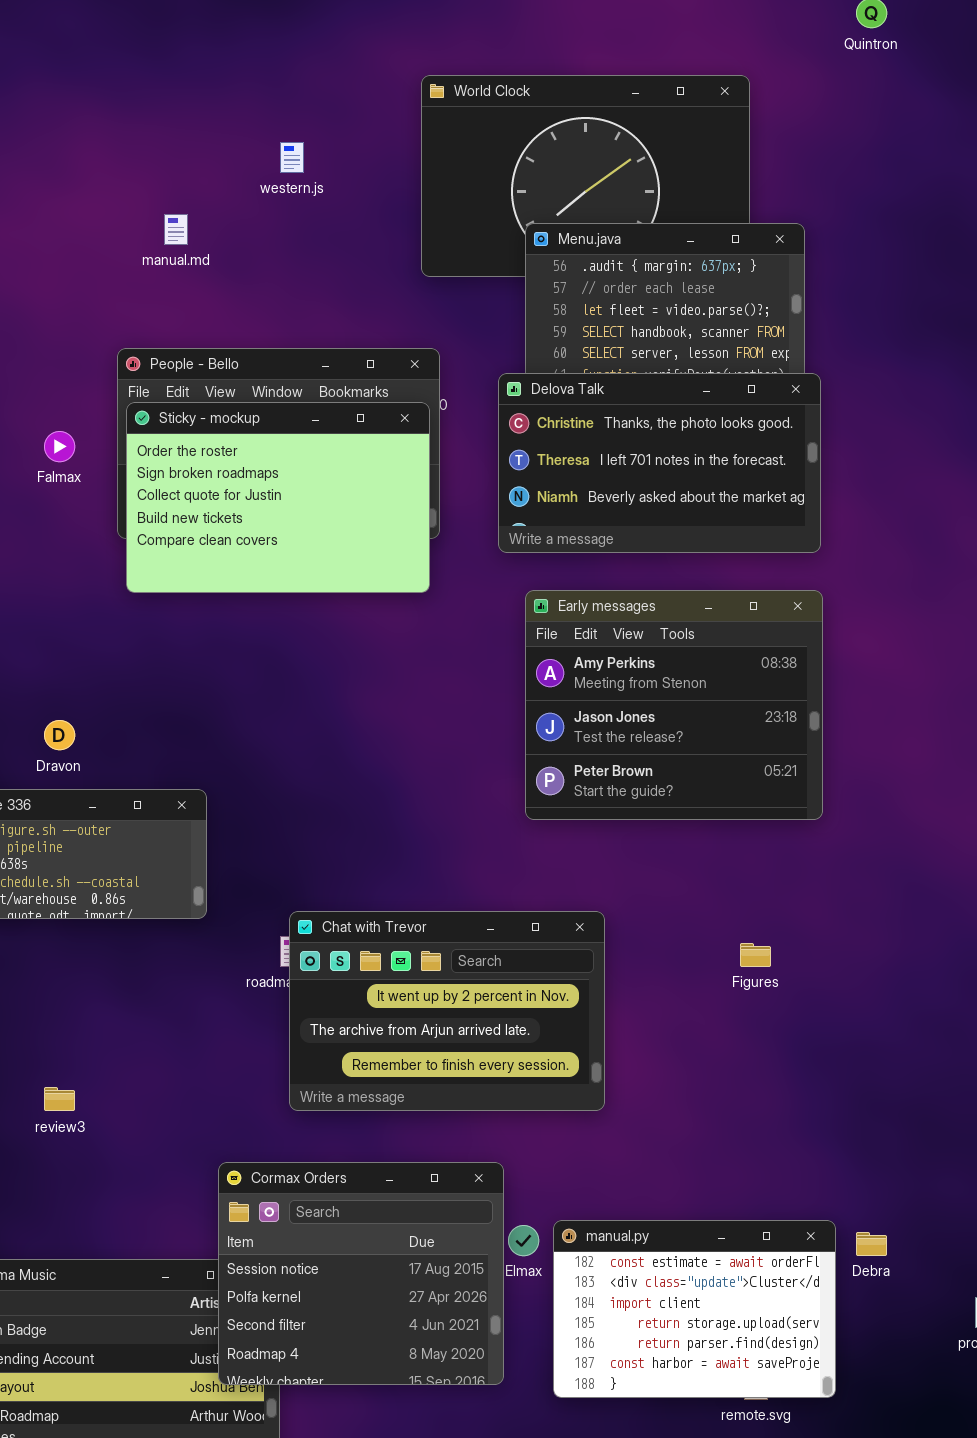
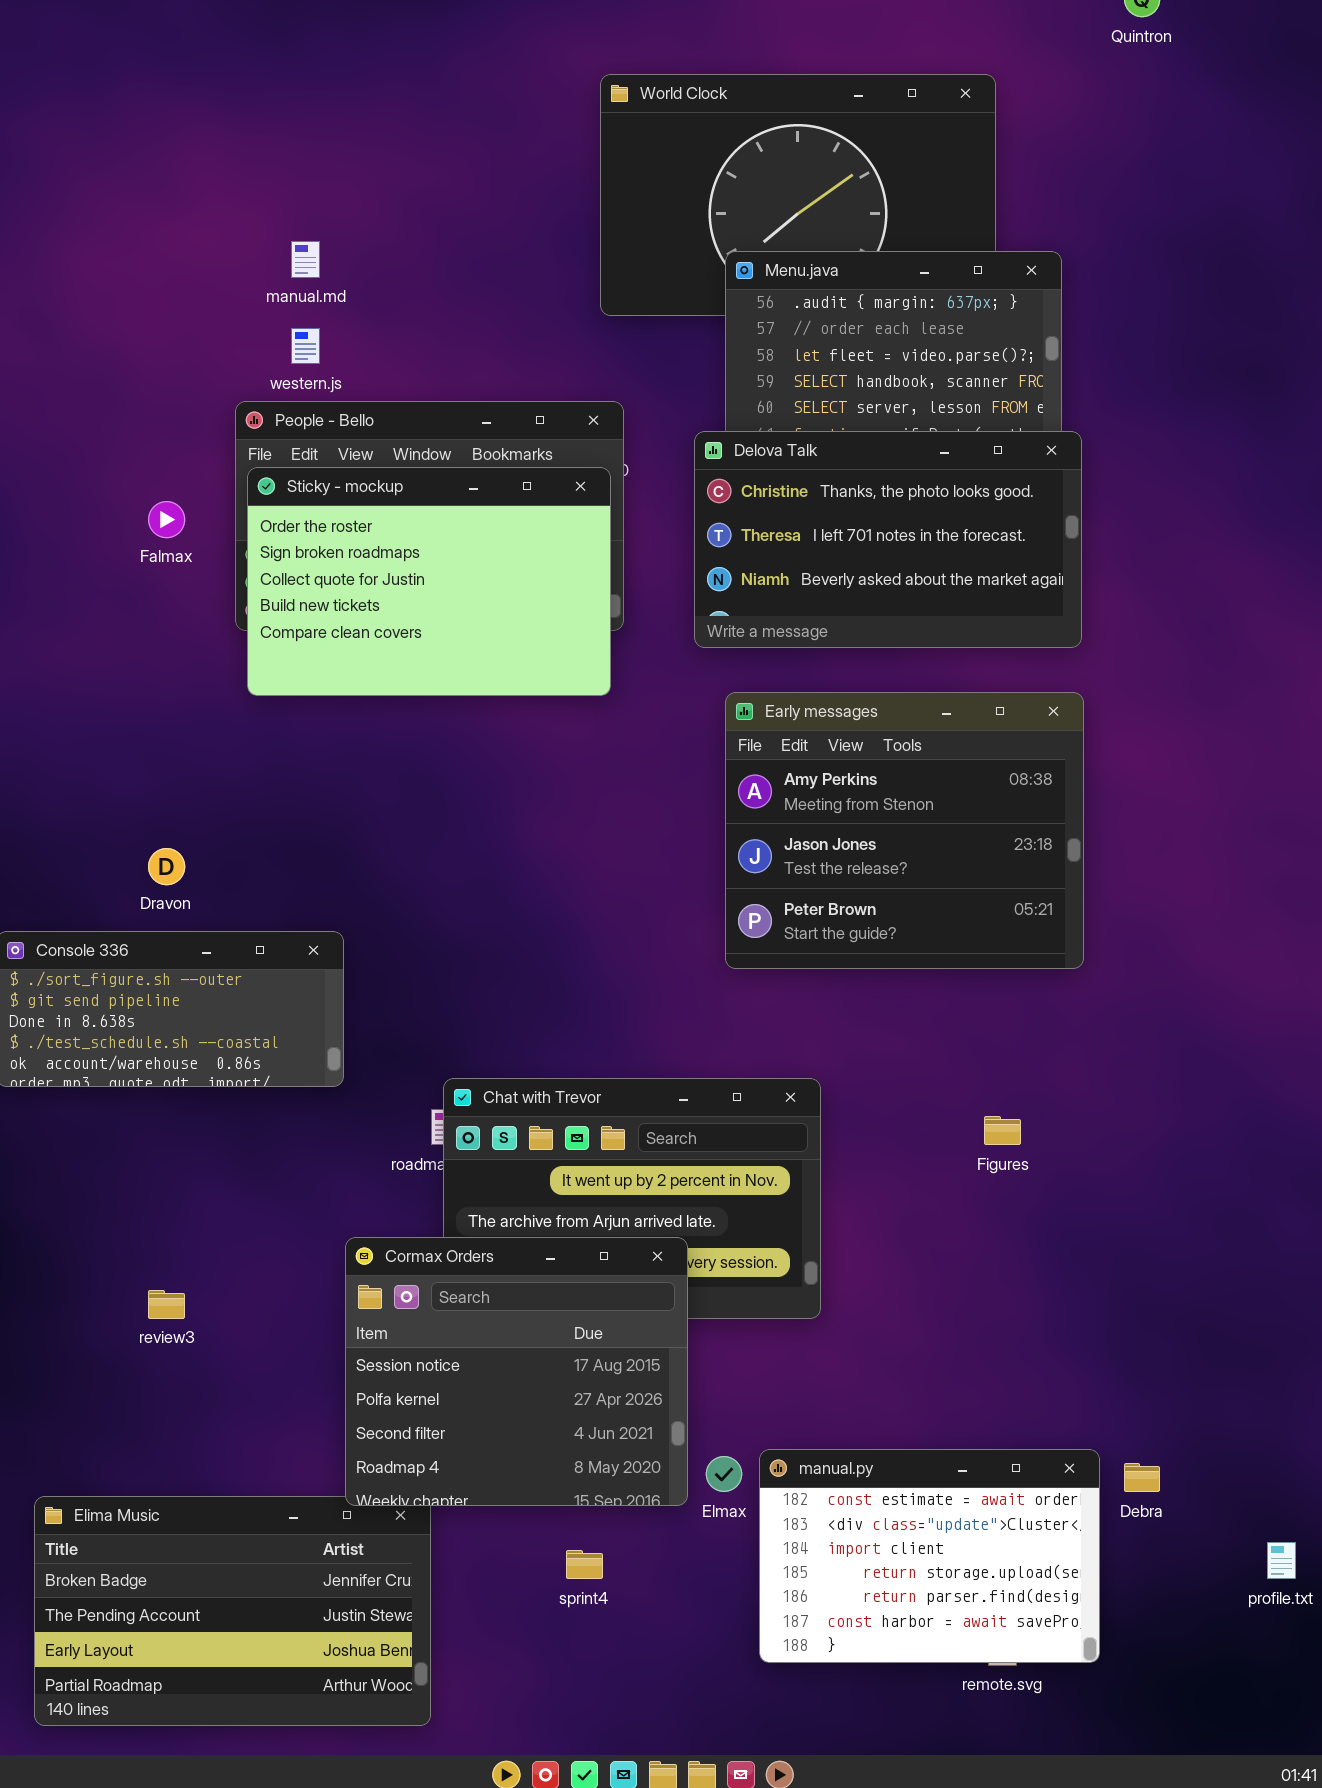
western.js: [280,142,304,173] -> [291,328,320,364], moved
Cormax Orders: [218,1162,504,1385] -> [345,1237,688,1506], moved

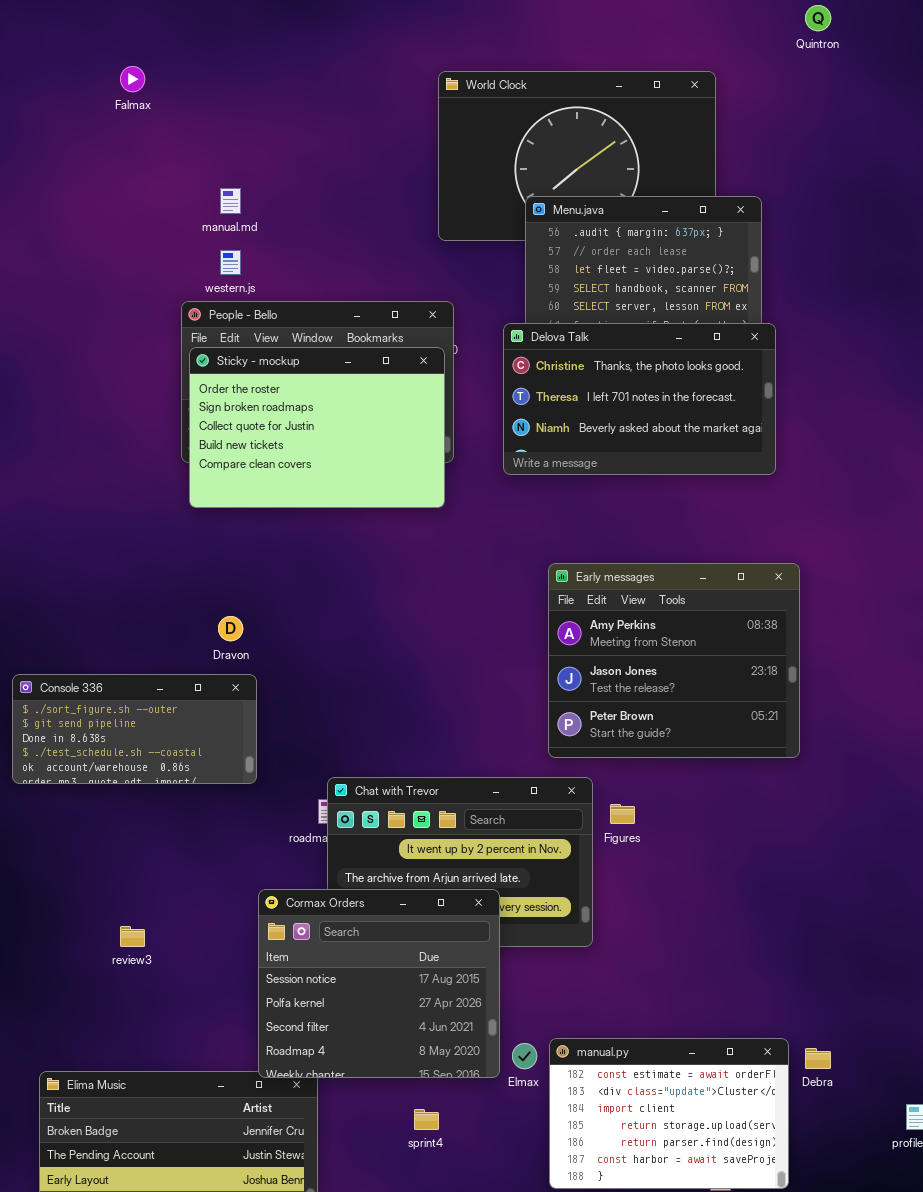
Falmax: [148,501,185,538] -> [120,66,145,92], moved
Early messages: [725,692,1084,969] -> [548,563,800,758], moved
Dravon: [148,848,185,885] -> [218,616,243,641], moved
Figures: [984,1116,1021,1145] -> [610,804,635,824], moved

